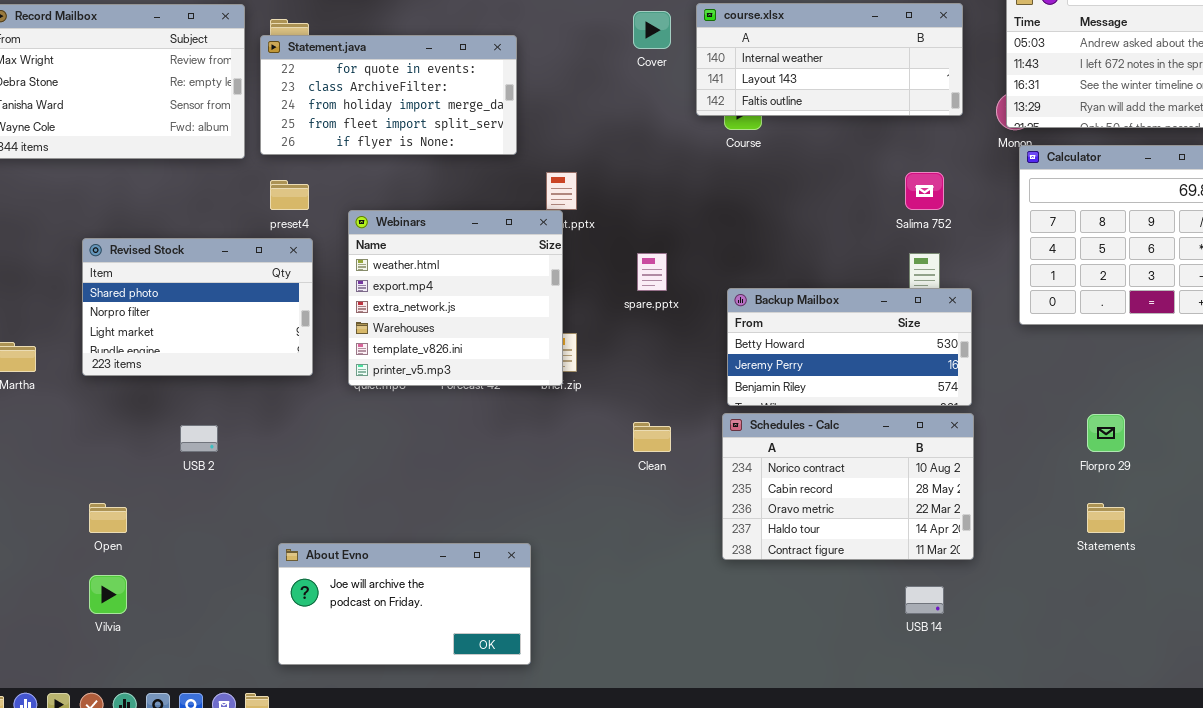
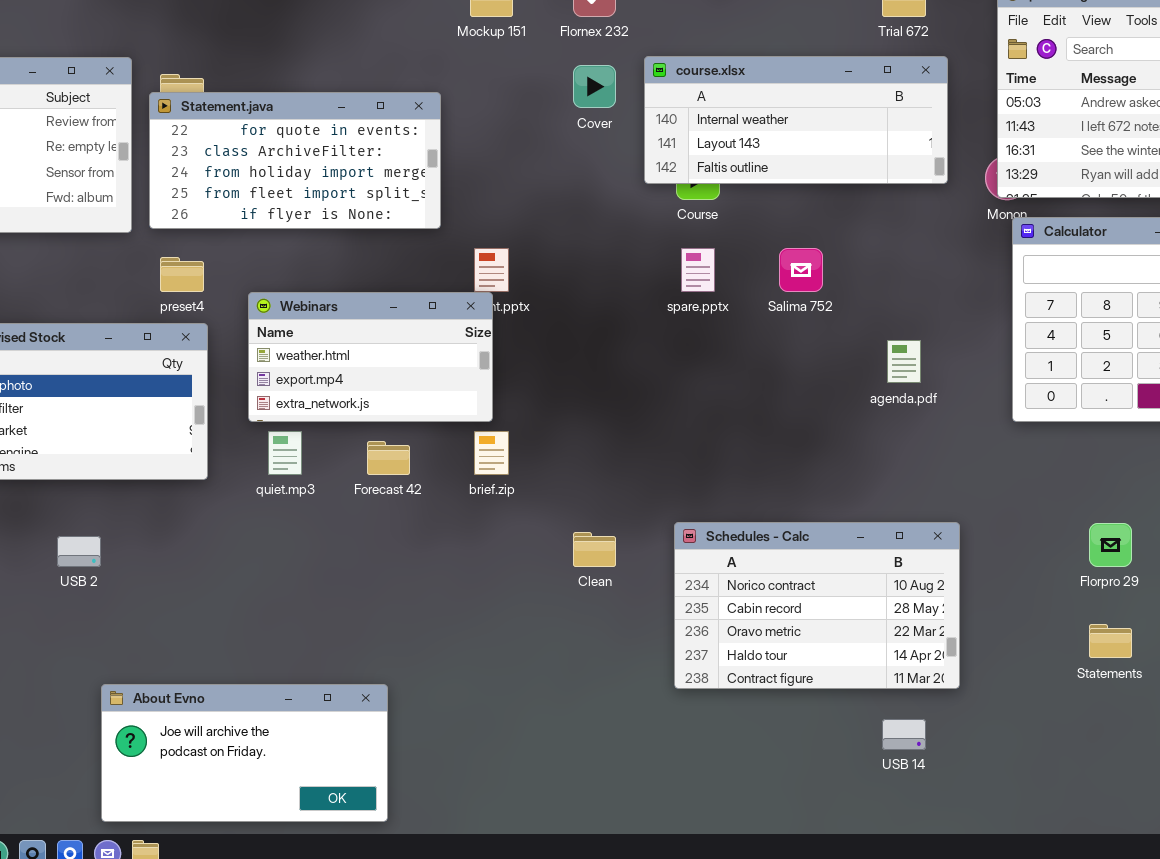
Salima 752: [905,172,944,210] -> [779,248,823,292], moved
Webinars: [348,210,563,386] -> [248,292,493,422], resized
spare.pptx: [637,253,667,291] -> [681,248,715,292], moved
Backup Mailbox: [727,288,972,406] -> none, closed
About Evno: [278,543,531,665] -> [101,684,388,822], moved

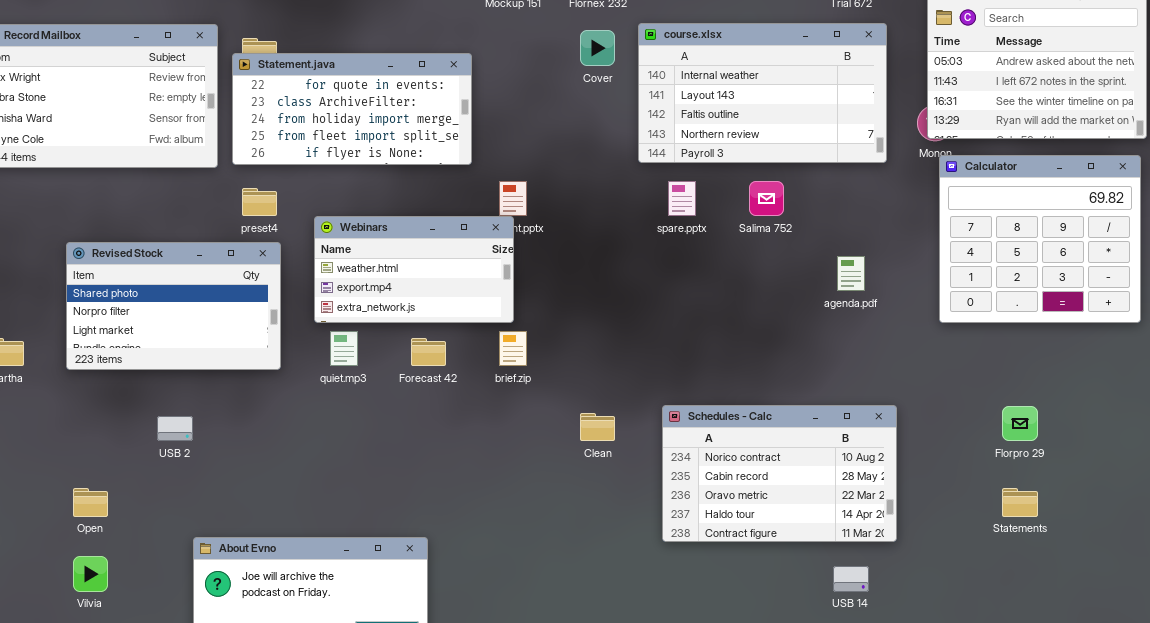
course.xlsx: [644,56,948,184] -> [638,23,887,163], resized

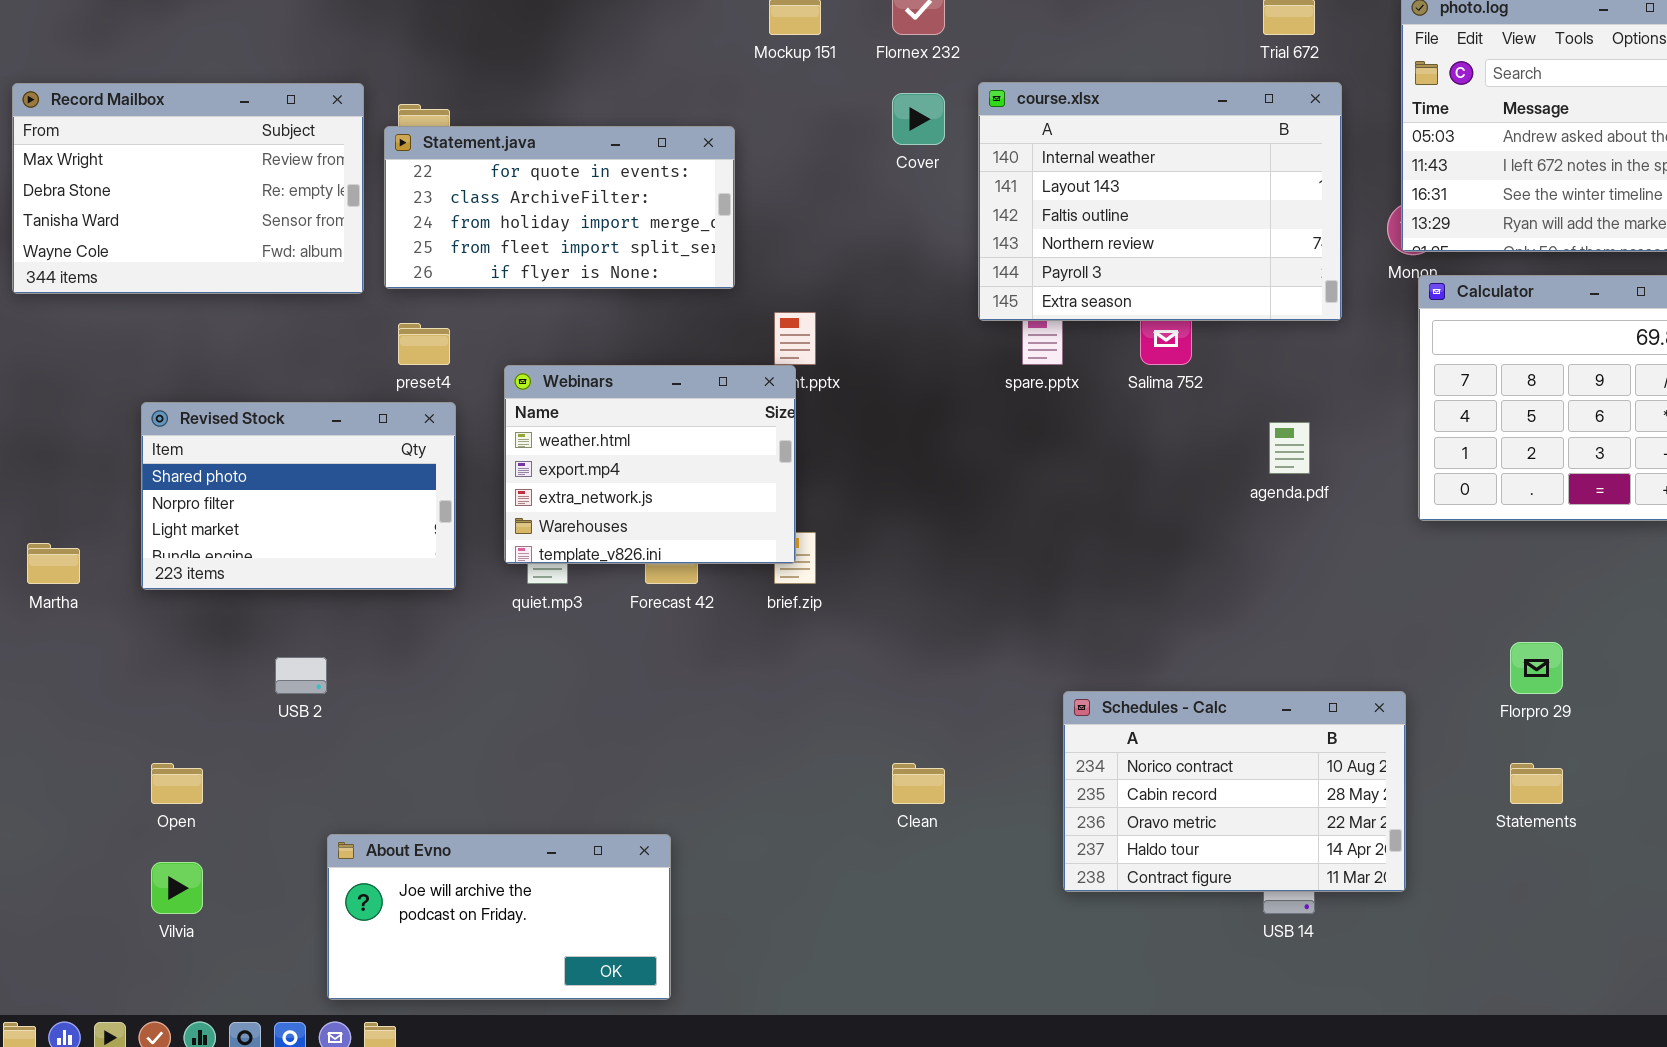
course.xlsx: [638,23,887,163] -> [978,82,1342,321], resized
Webinars: [314,216,514,323] -> [504,365,796,564], resized
Schedules - Calc: [662,405,897,542] -> [1063,691,1406,892], moved
Clean: [580,413,615,441] -> [892,763,945,804], moved

